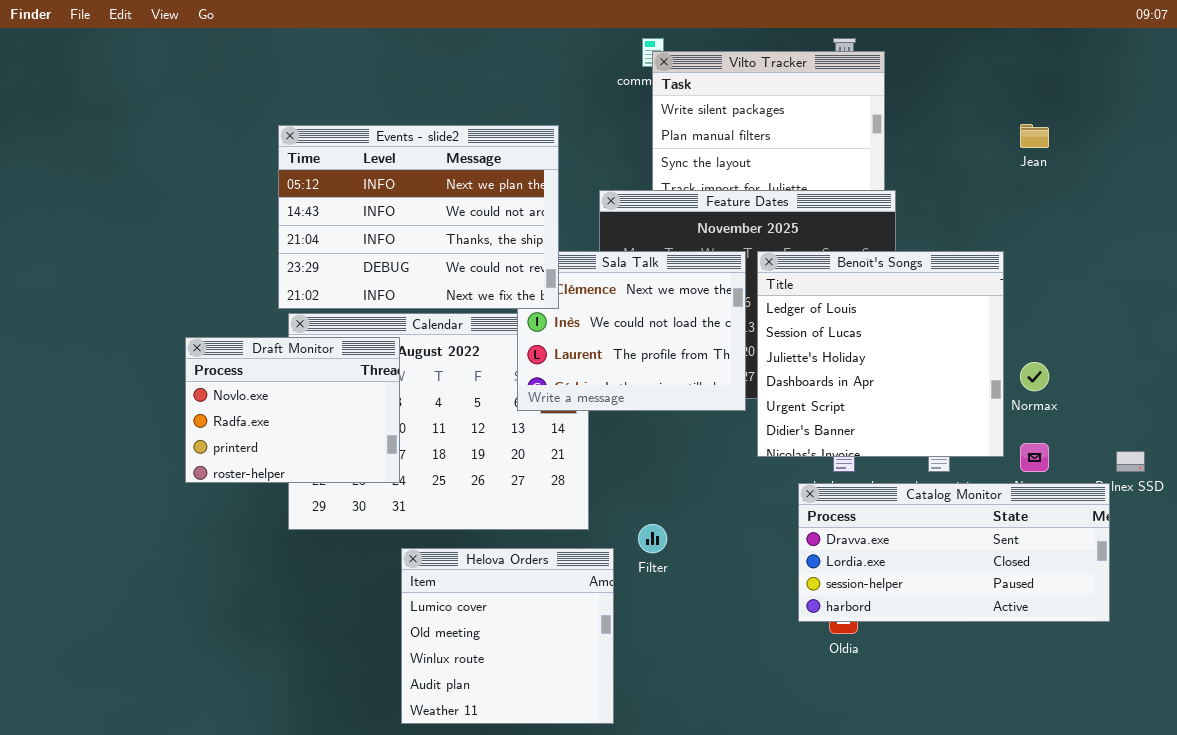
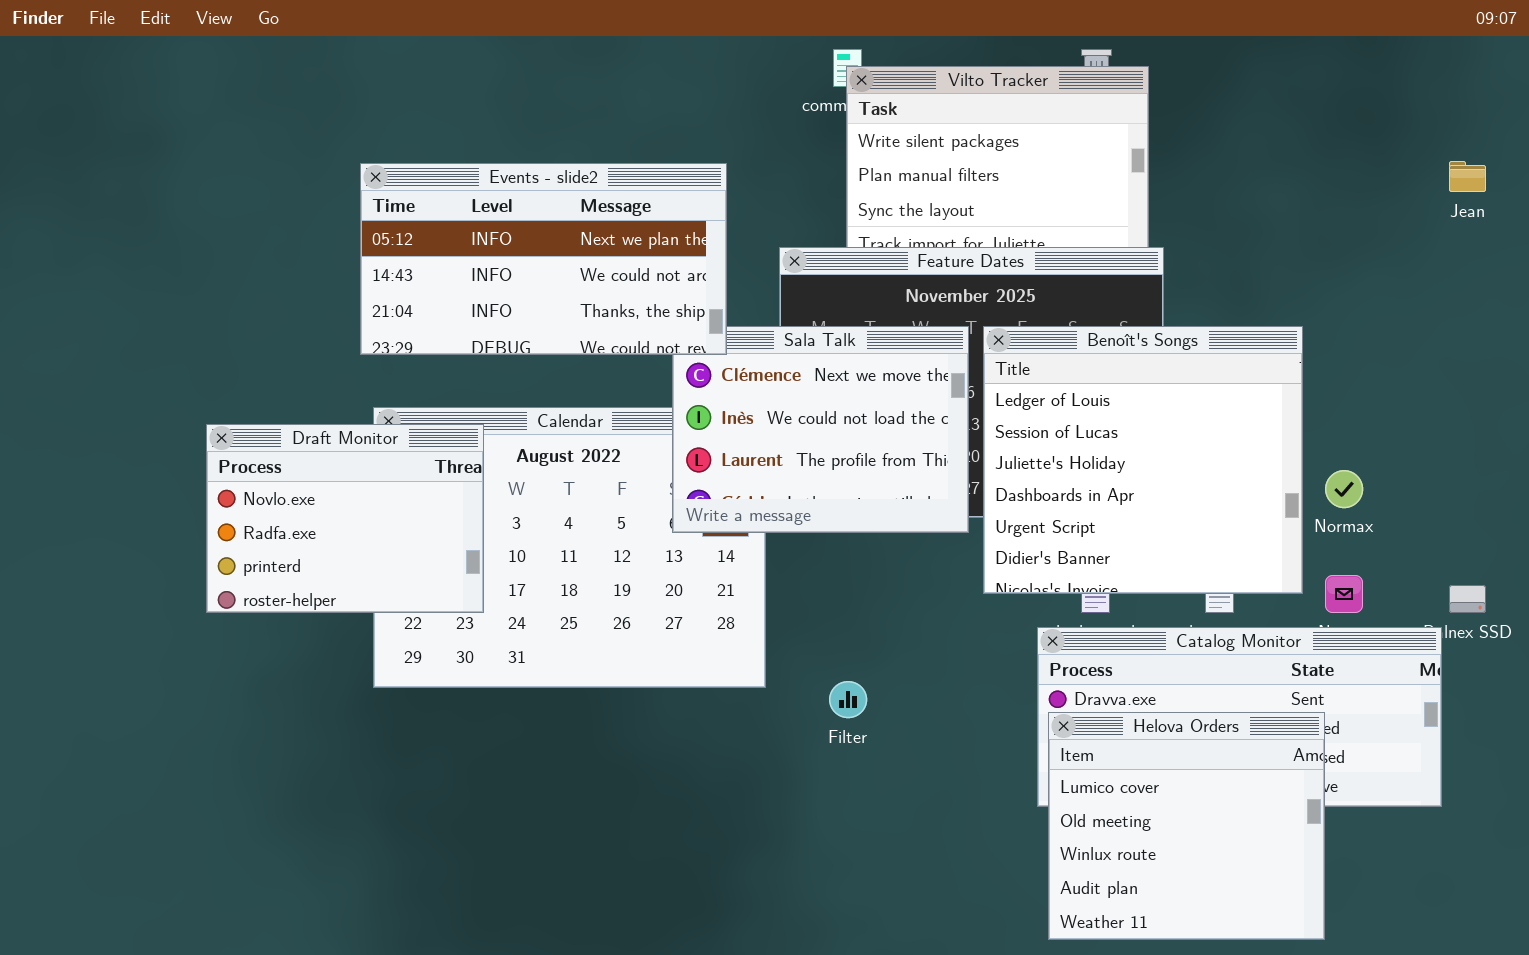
Jean: [1020,124,1049,148] -> [1449,161,1486,192], moved
Events - slide2: [278,125,559,309] -> [360,163,727,355], resized
Draft Monitor: [185,337,400,483] -> [206,424,484,613], moved
Helova Orders: [401,548,614,724] -> [1048,712,1325,940], moved

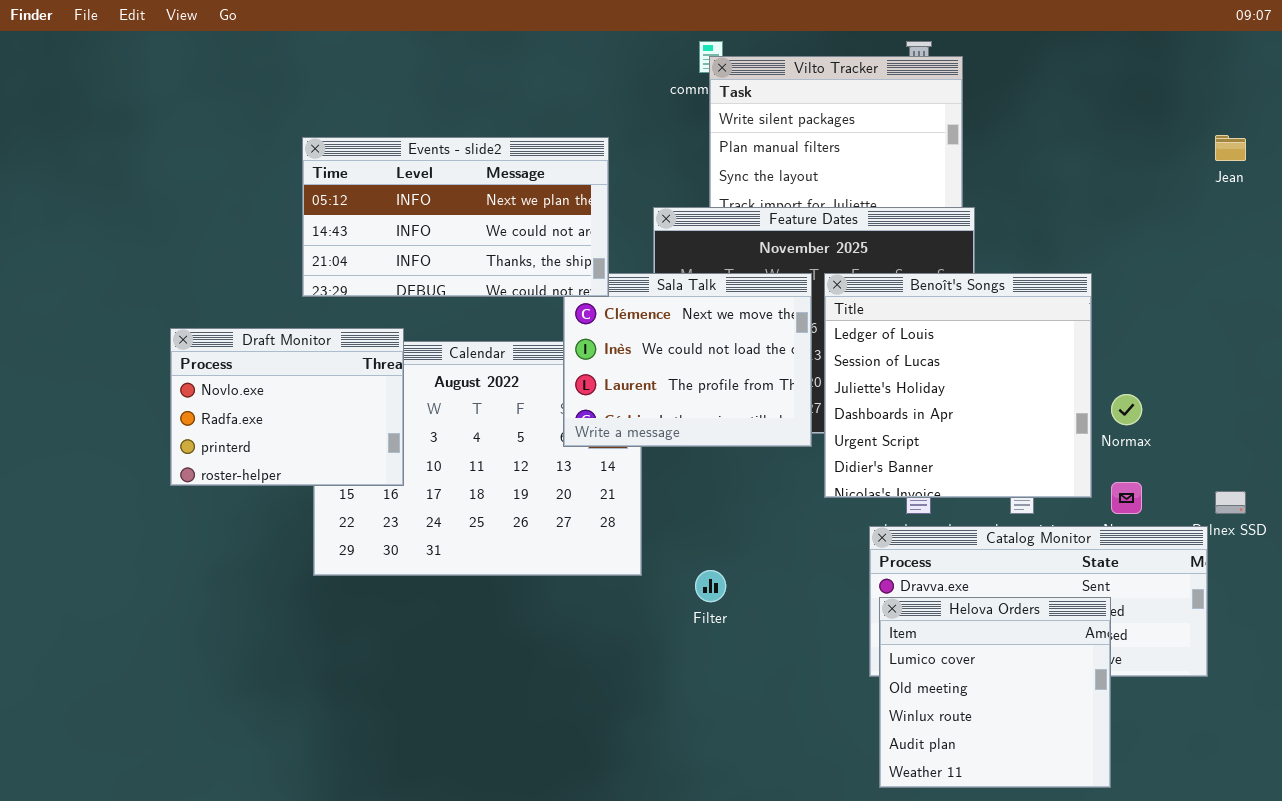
Draft Monitor: [206,424,484,613] -> [170,328,404,486], moved

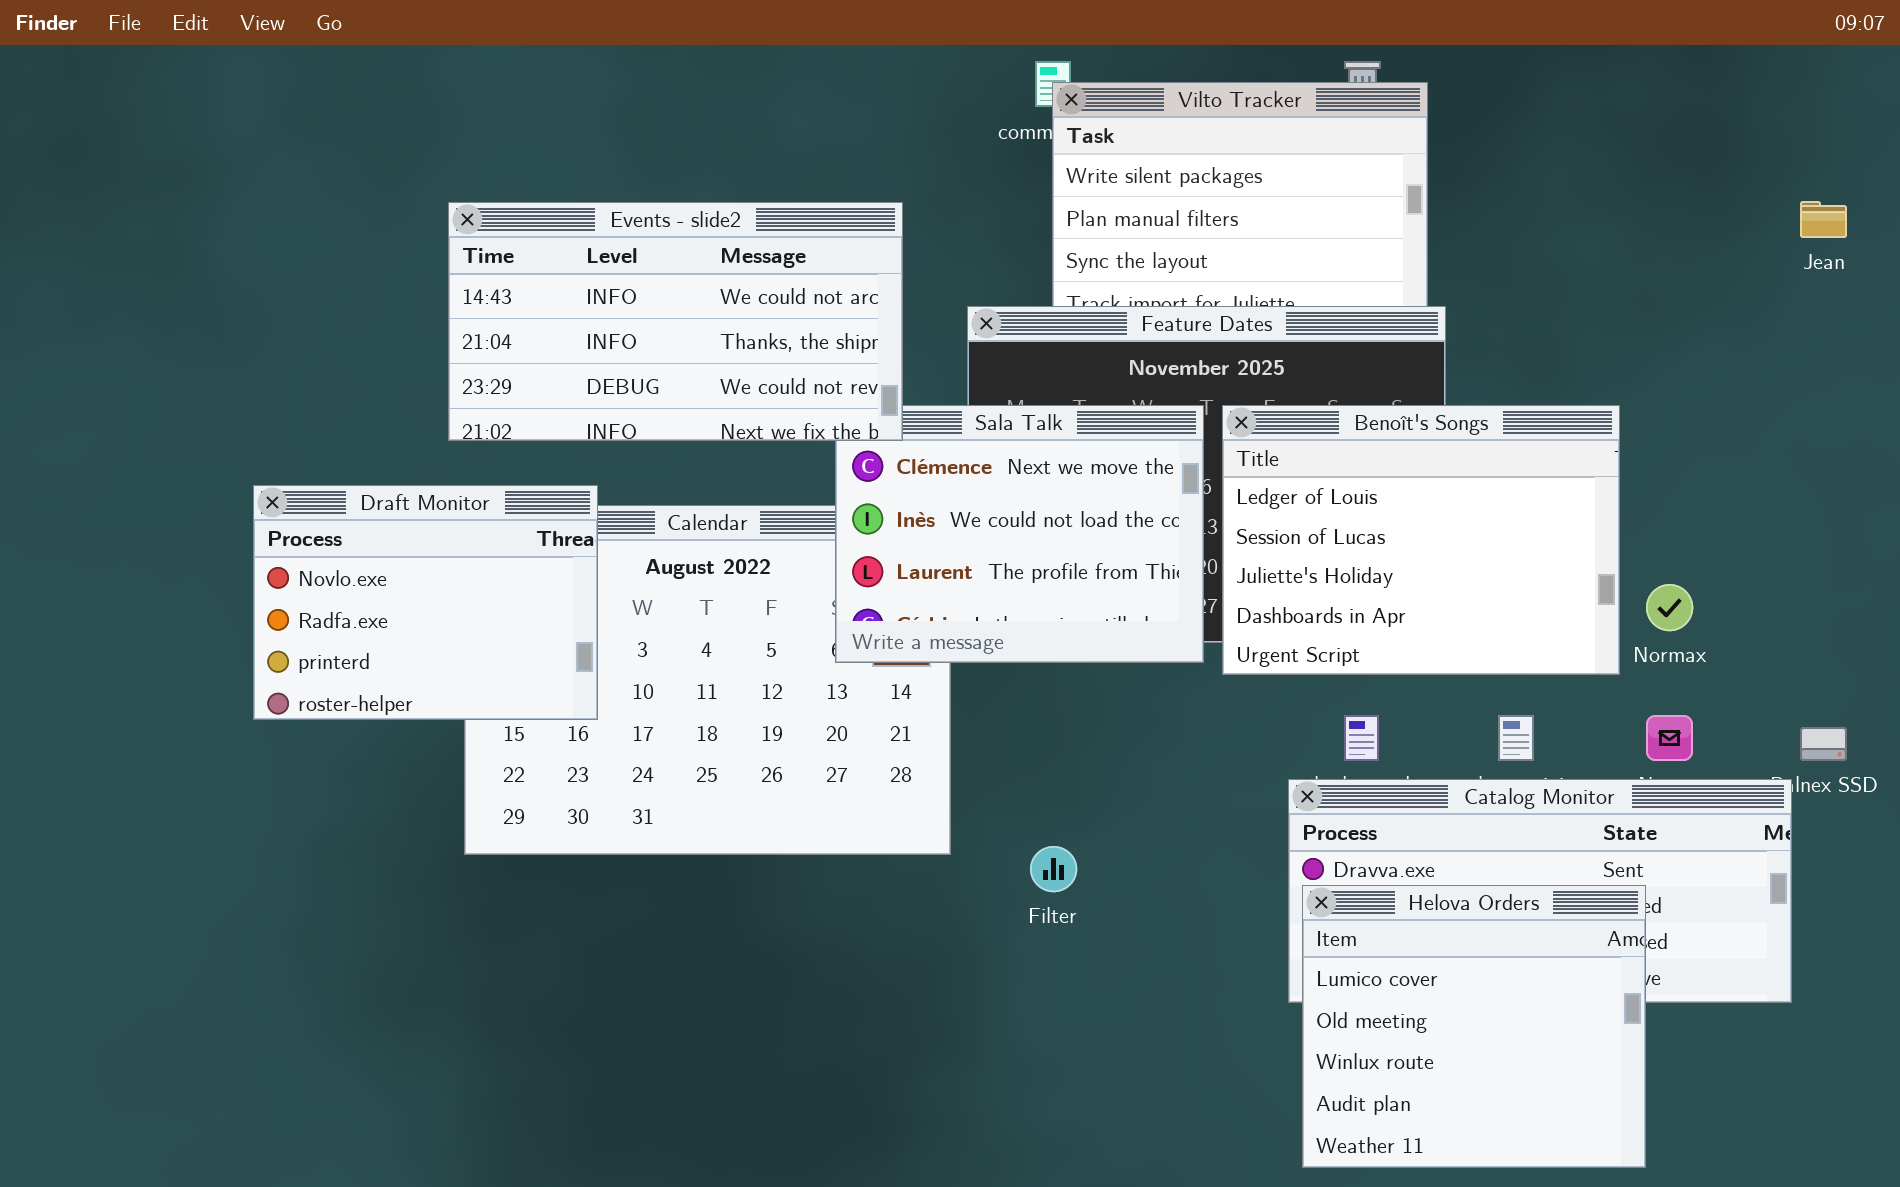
Events - slide2: [302,137,609,297] -> [448,202,903,441], scrolled down 1 row
Benoît's Songs: [824,273,1092,498] -> [1222,405,1620,675], resized

